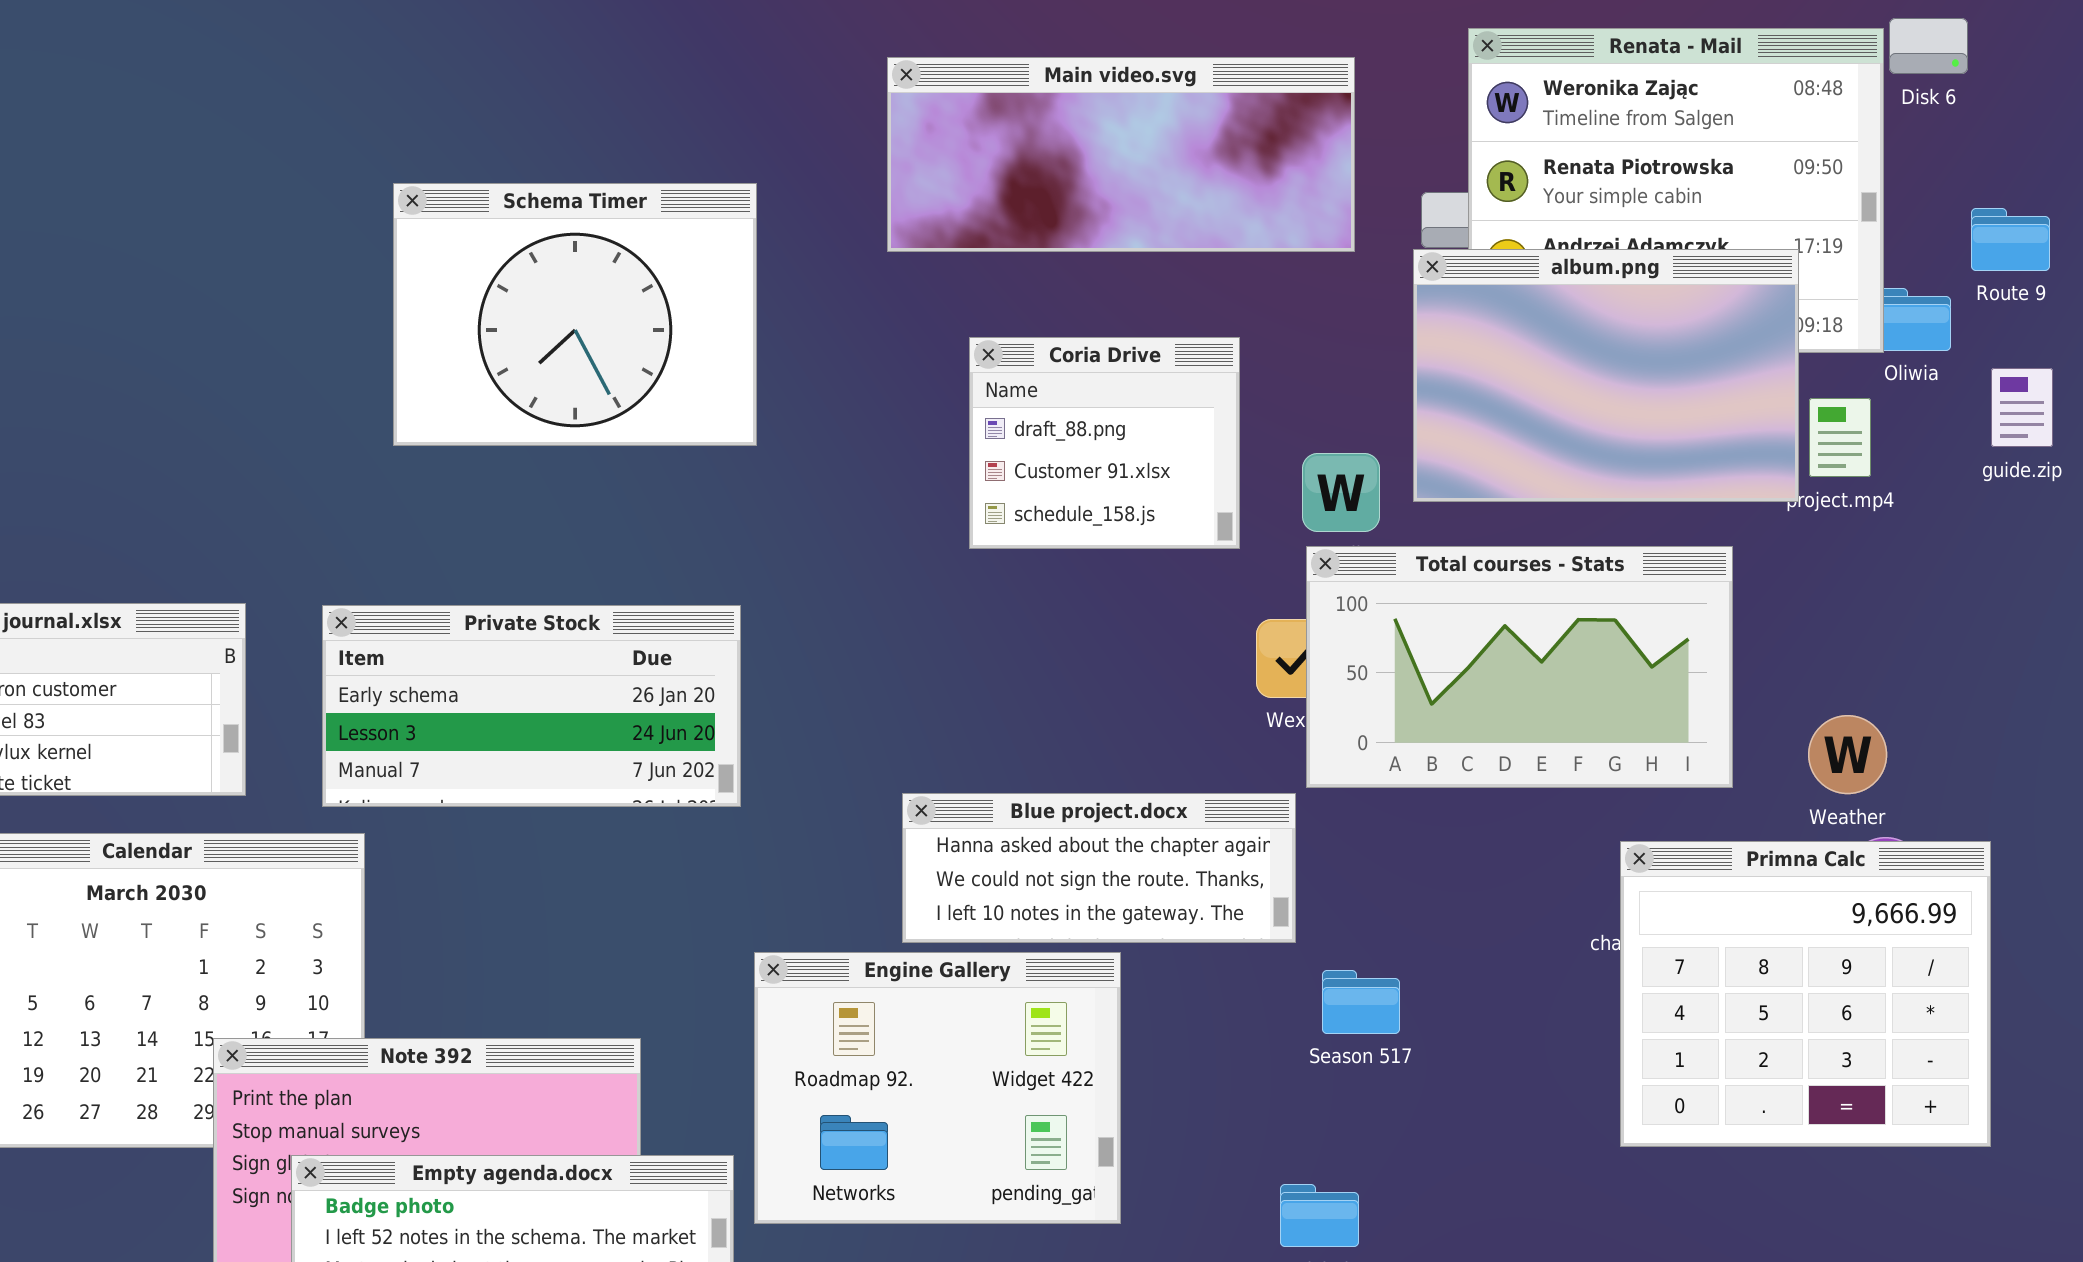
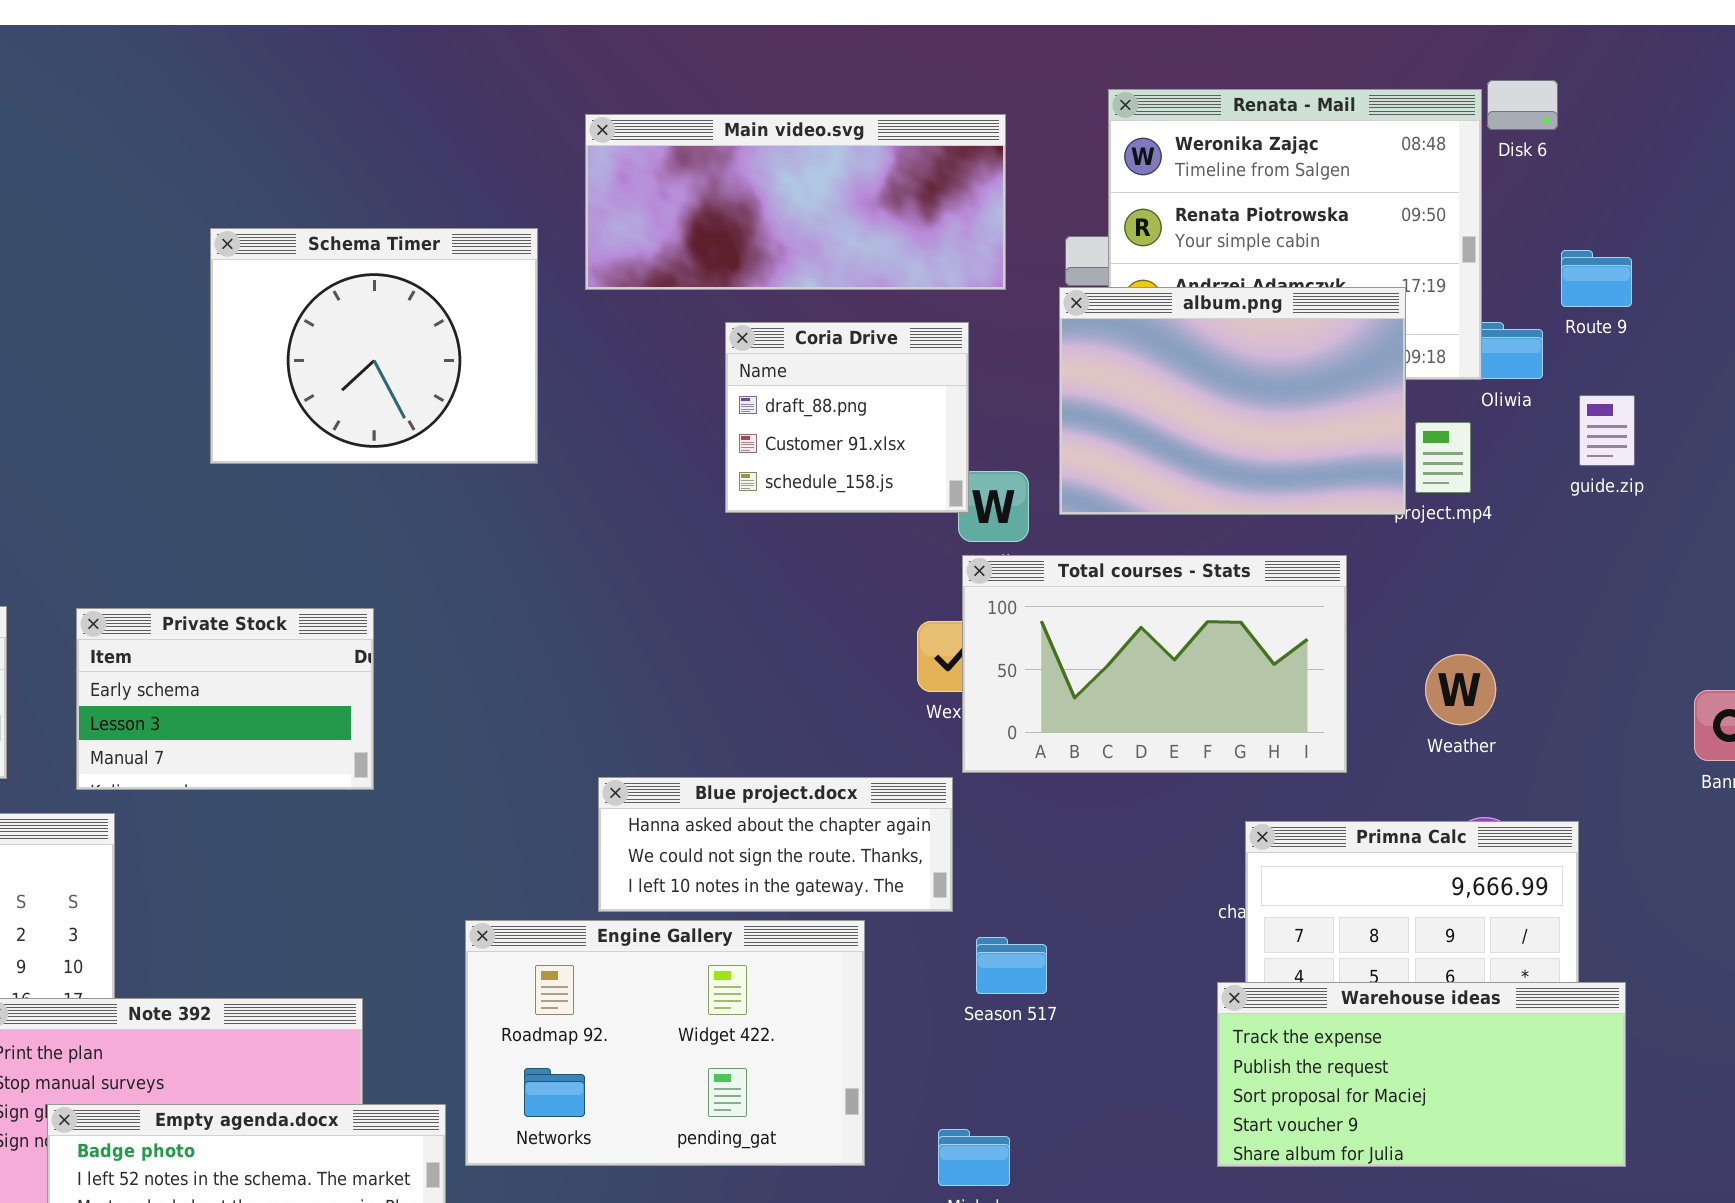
Schema Timer: [393,183,757,446] -> [210,228,538,464], moved
Coria Drive: [969,337,1240,549] -> [725,322,969,513], moved
Private Stock: [322,605,741,807] -> [76,608,374,790], resized
Weather: [1808,715,1887,794] -> [1425,654,1496,725], moved
Engine Gallery: [754,952,1121,1224] -> [465,920,865,1166], resized
Warehouse ideas: none -> [1217,982,1626,1167], opened

